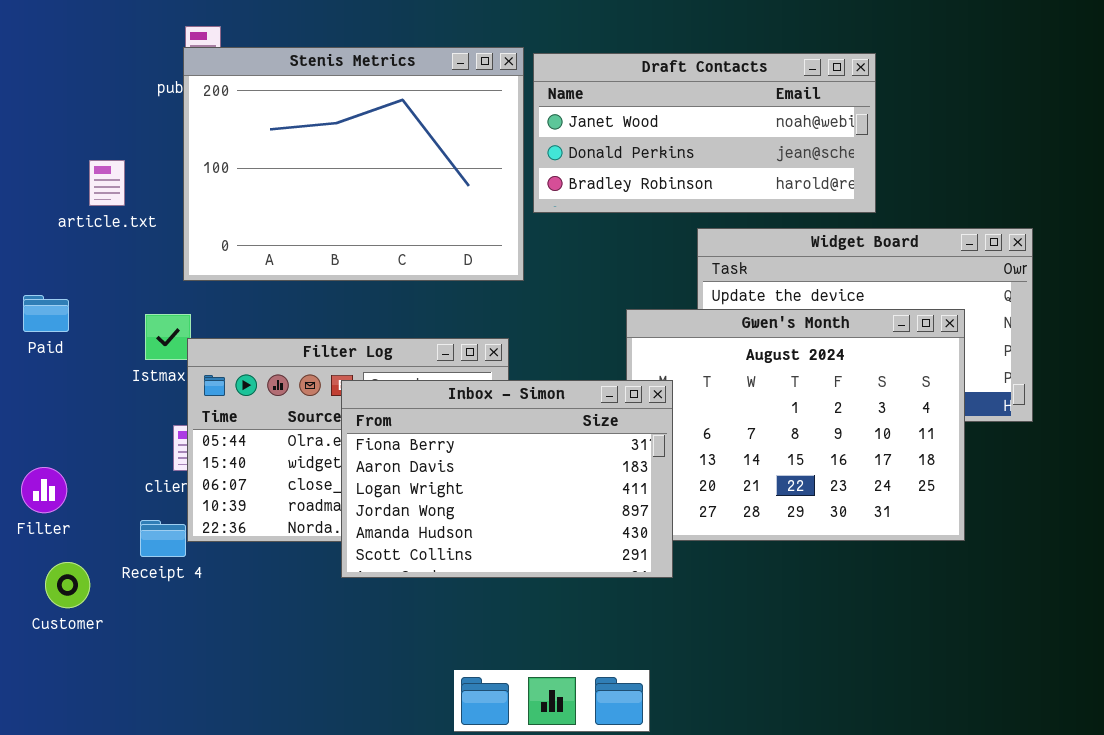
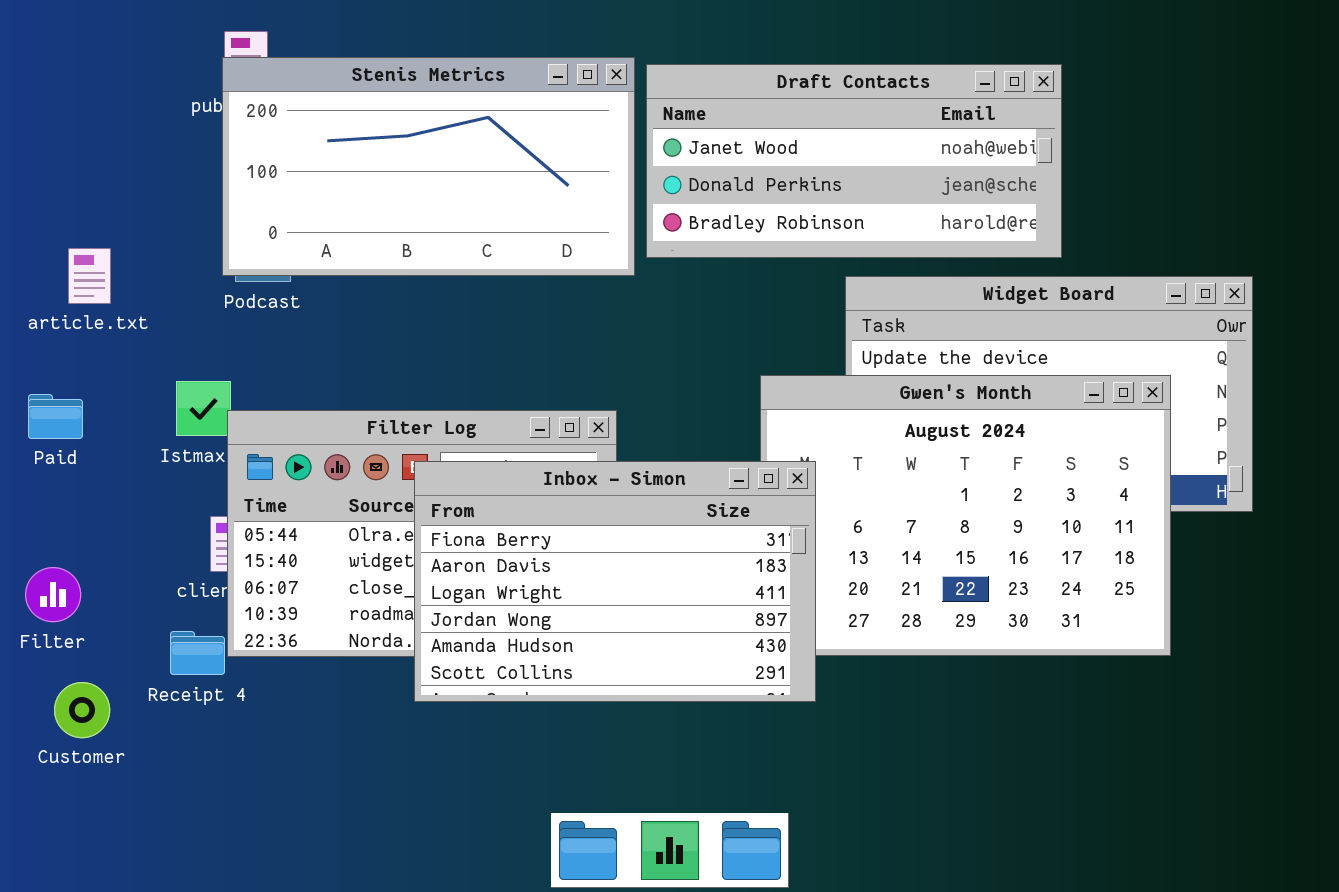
Stenis Metrics: [183,47,524,281] -> [222,57,635,276], resized
article.txt: [89,160,125,206] -> [68,248,111,304], moved
Paid: [23,295,69,332] -> [28,394,83,439], moved

